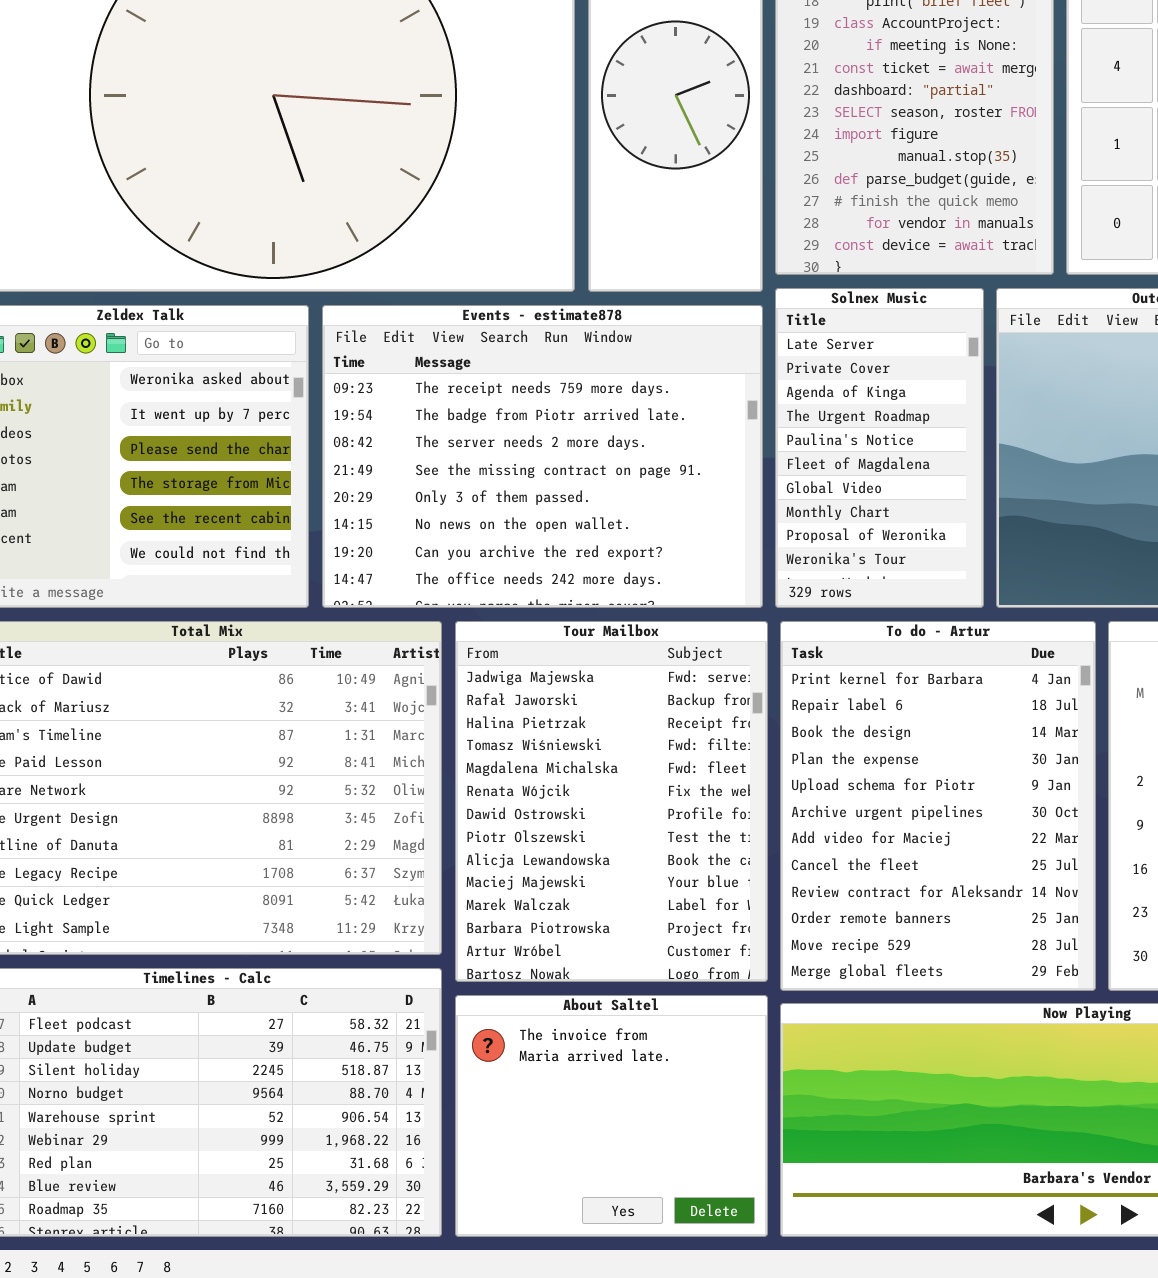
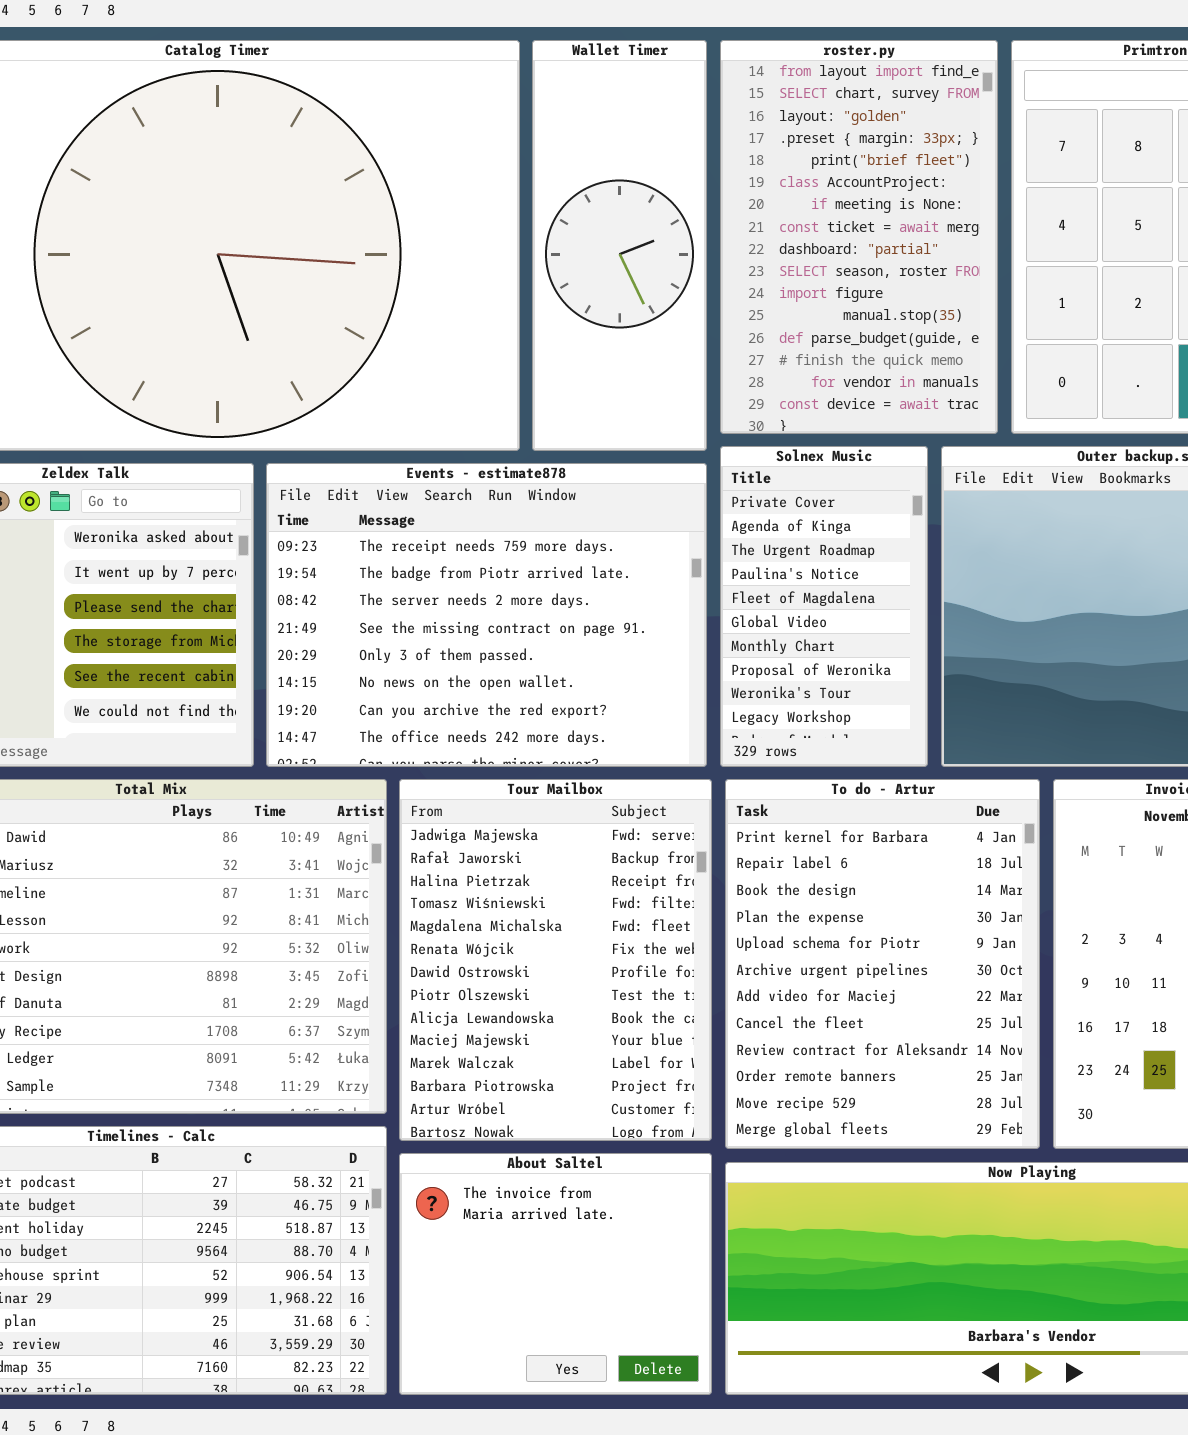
Solnex Music: [775,288,984,608] -> [720,446,928,767], scrolled down 1 row

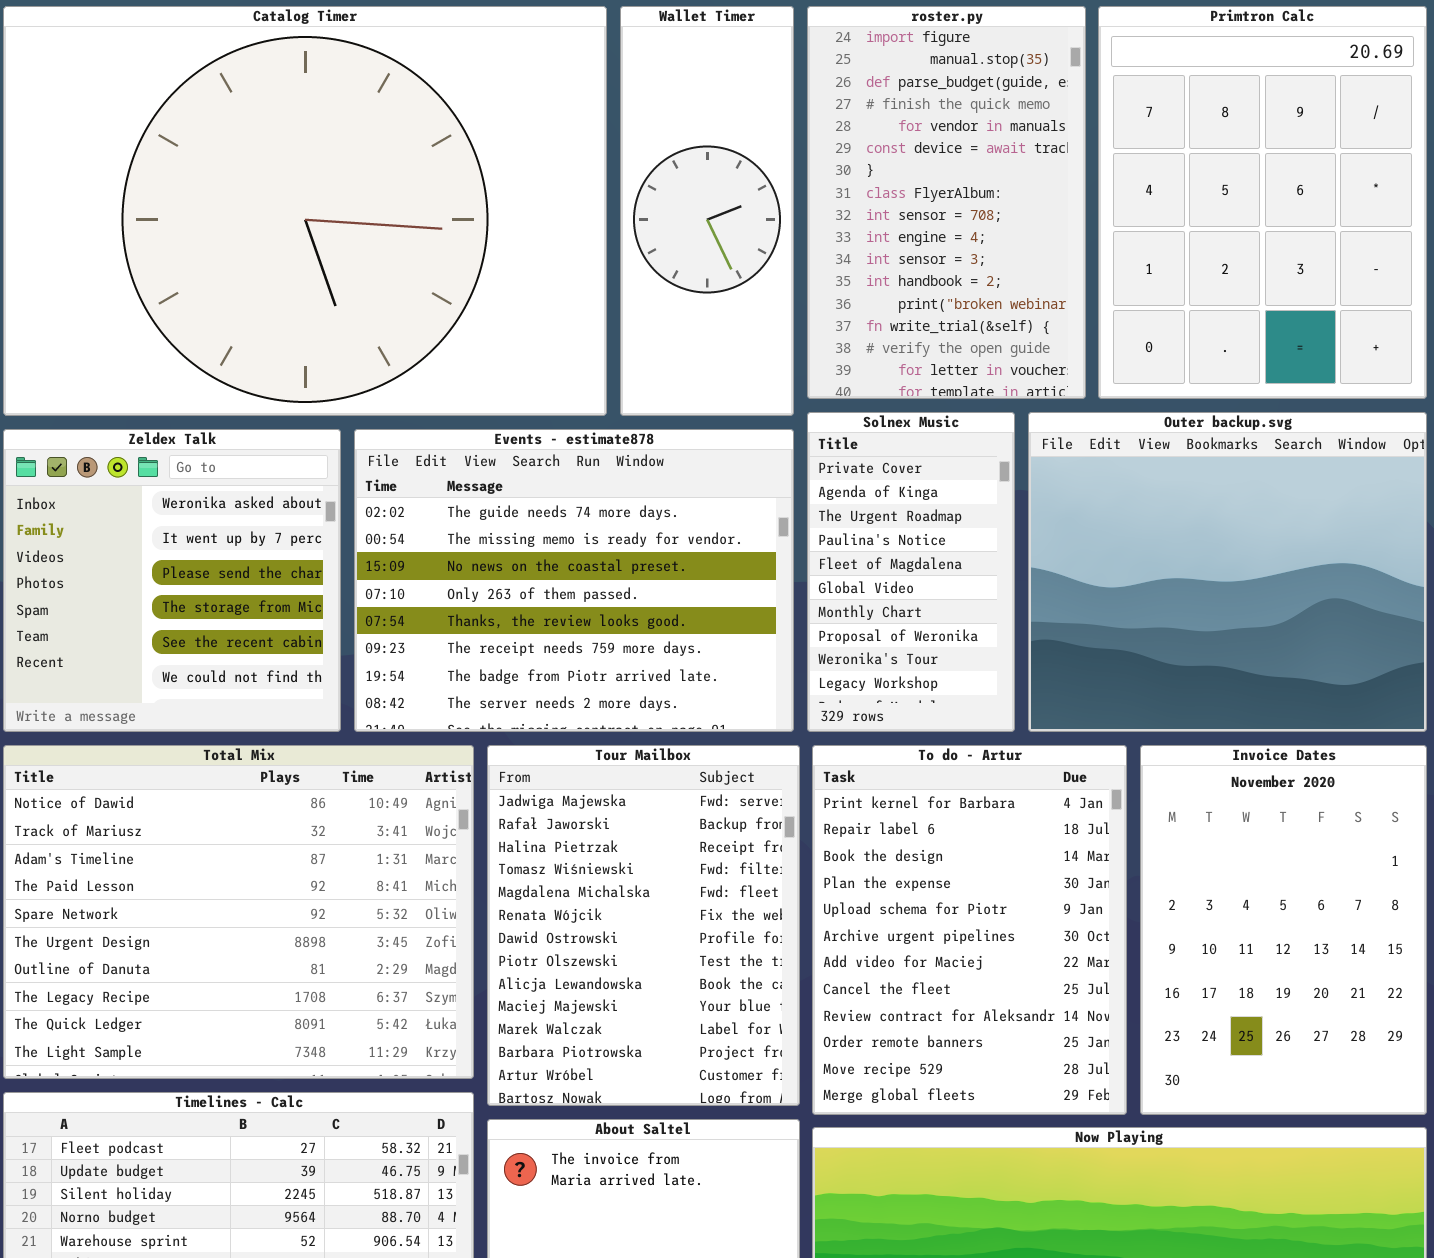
roster.py: [720,40,998,434] -> [807,6,1086,399], scrolled down 10 rows
Events - estimate878: [266,463,707,767] -> [354,429,794,732], scrolled up 5 rows

